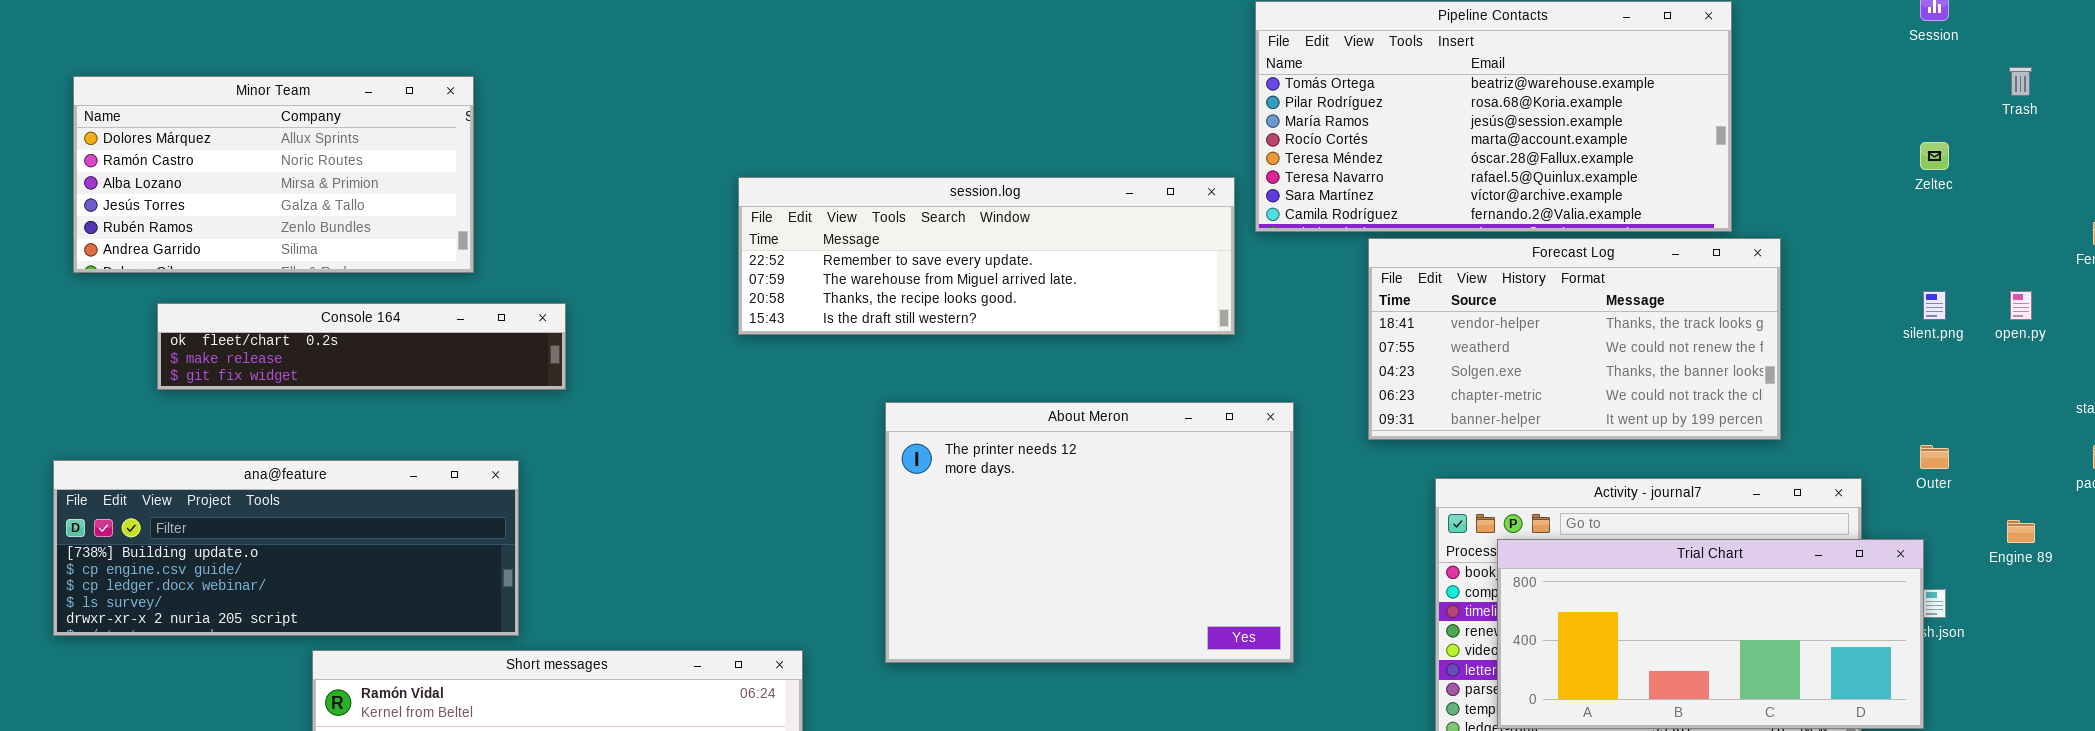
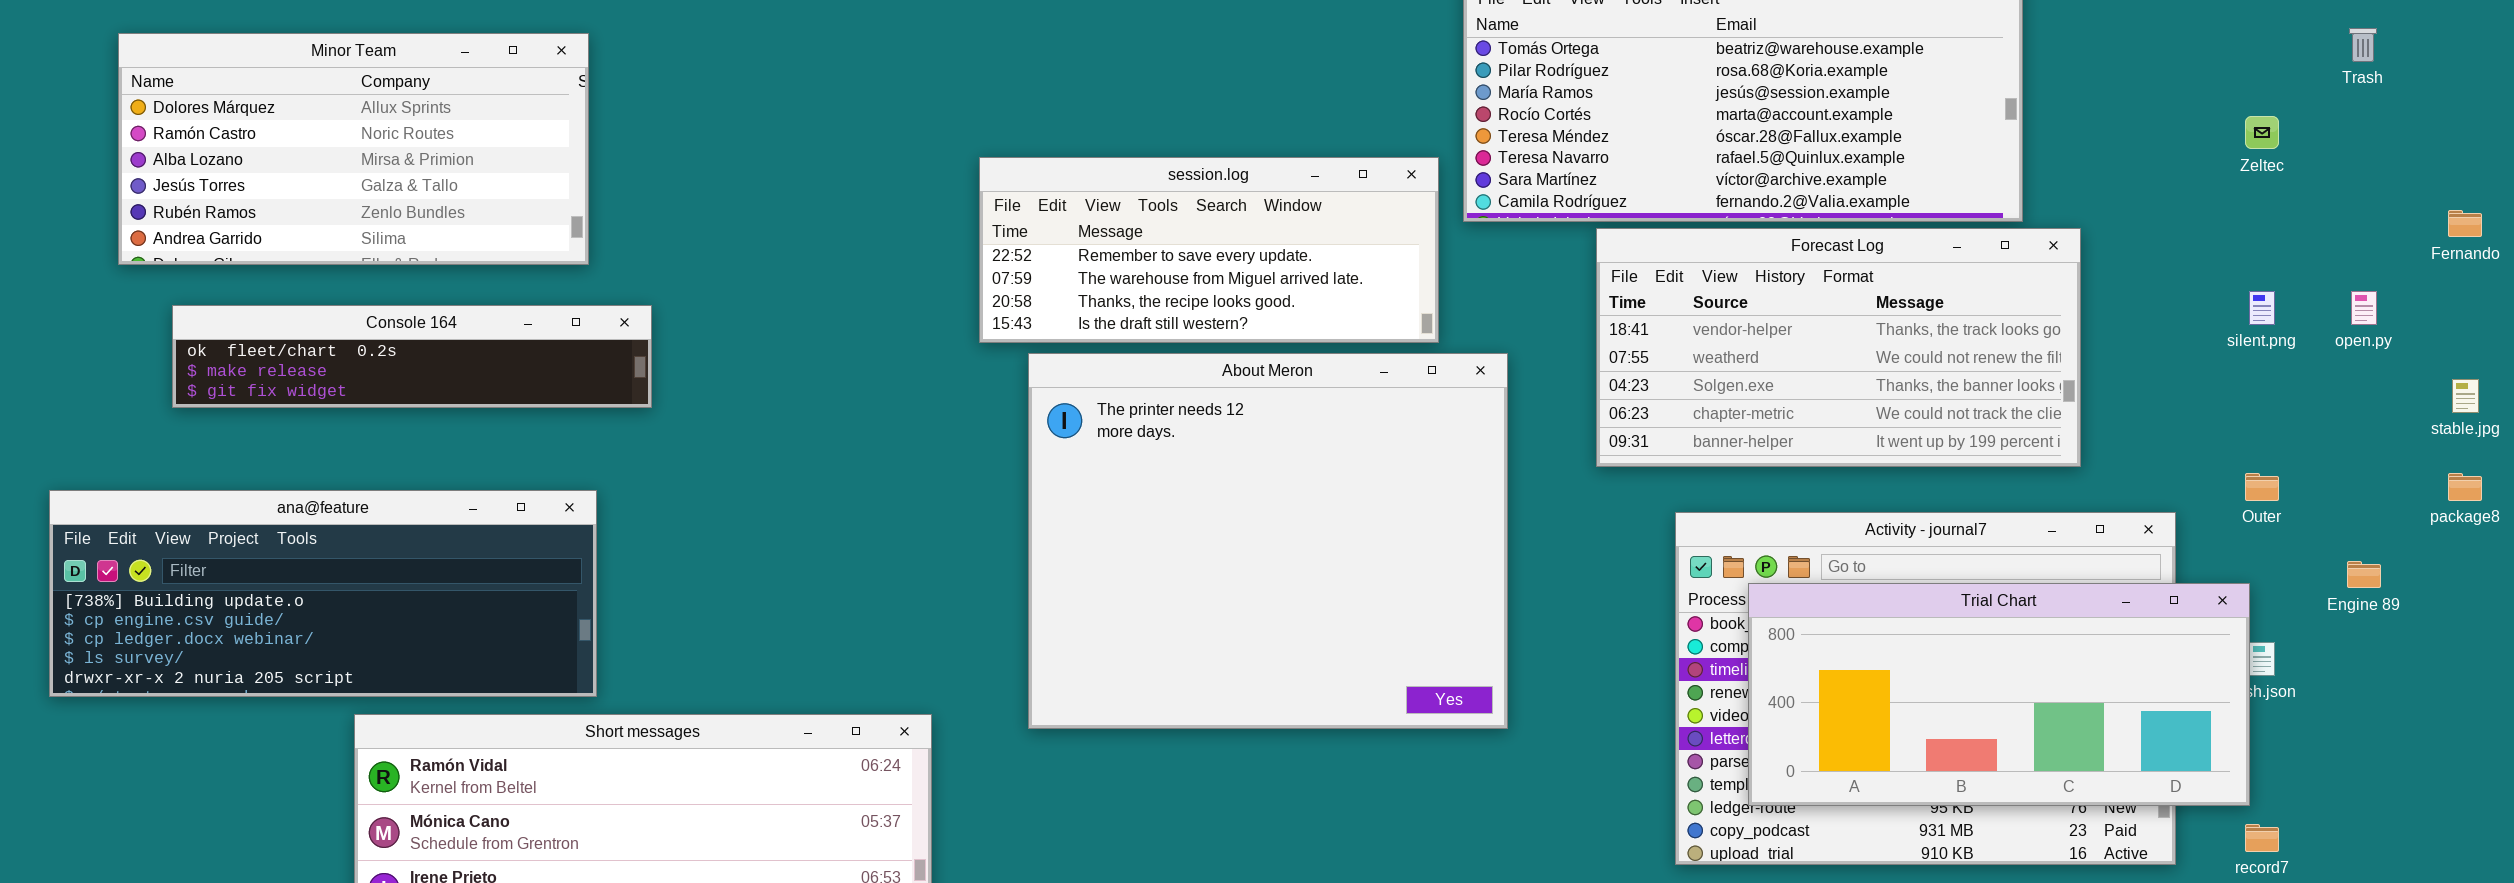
Minor Team: [73,76,474,273] -> [118,33,589,265], moved
session.log: [738,177,1235,335] -> [979,157,1439,343], resized
About Meron: [885,402,1294,663] -> [1028,353,1508,729], resized

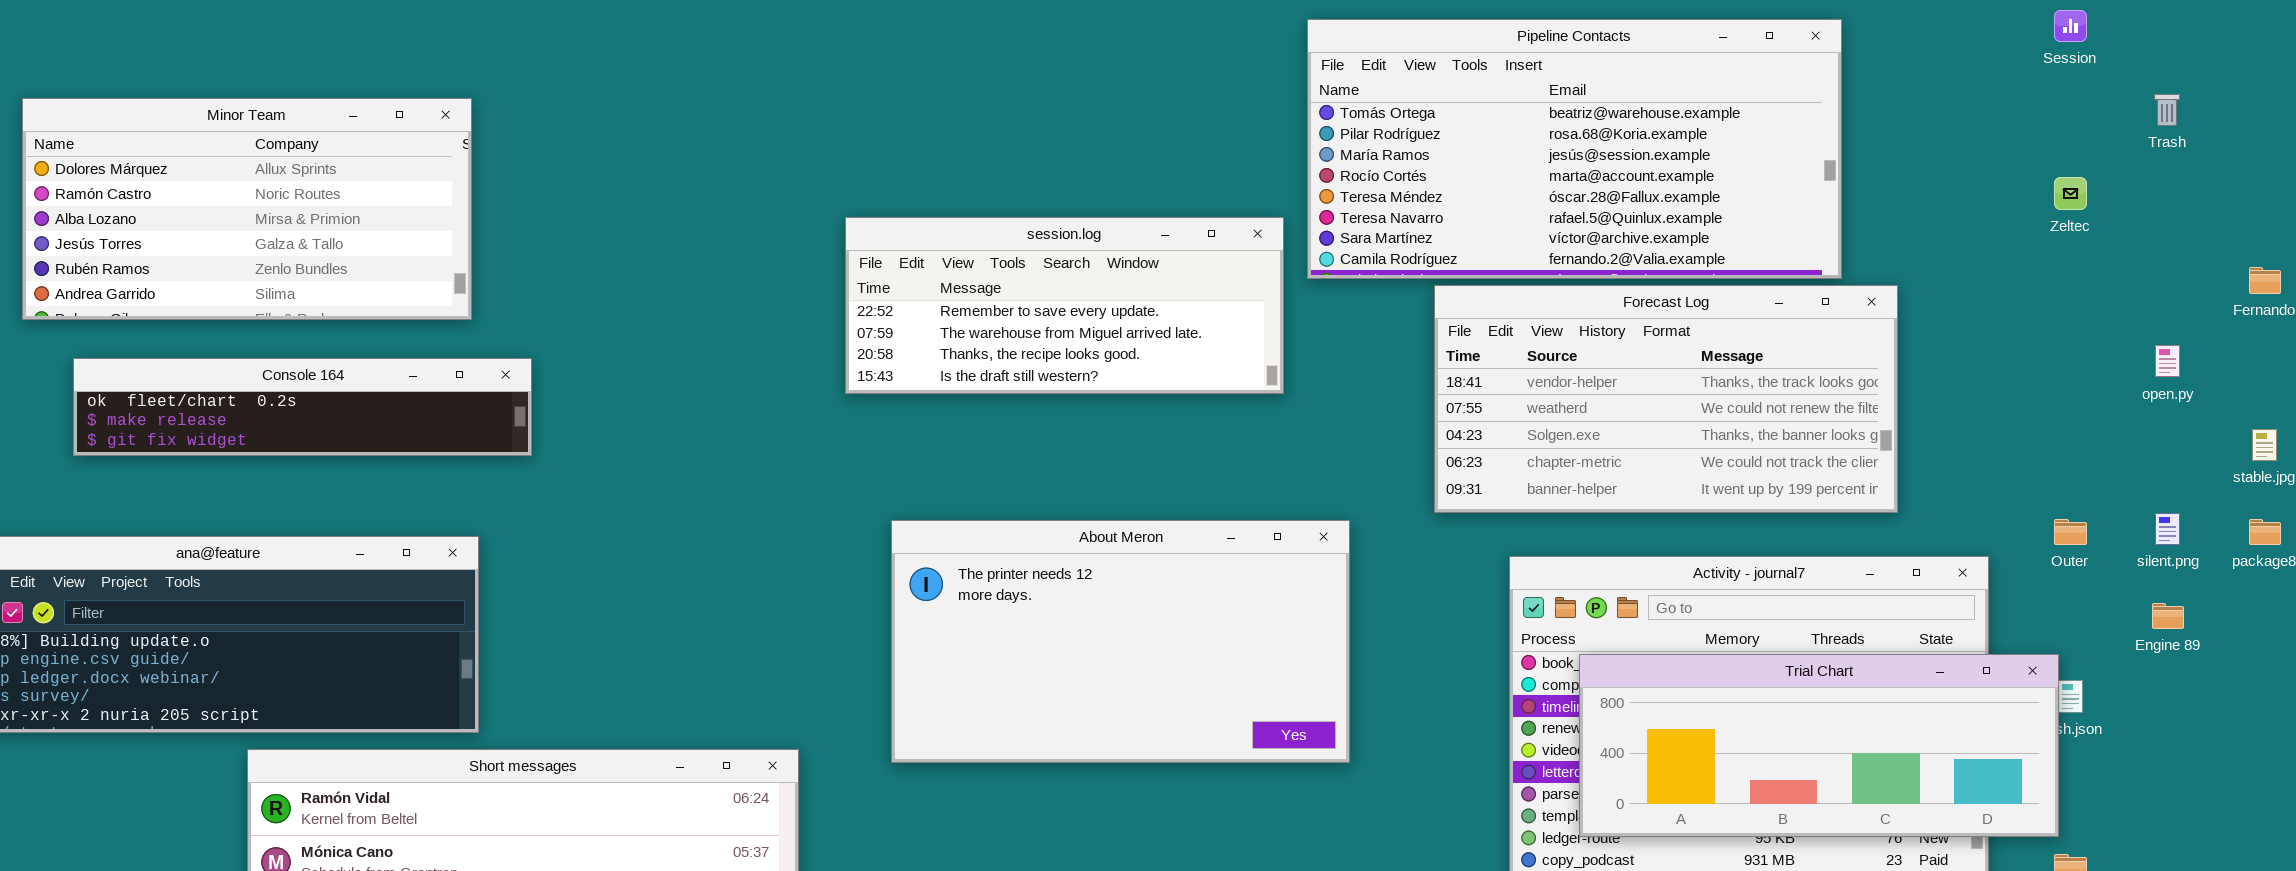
silent.png: [2249,291,2275,325] -> [2155,513,2180,545], moved
About Meron: [1028,353,1508,729] -> [891,520,1350,763], resized
Trial Chart: [1748,583,2250,806] -> [1579,654,2059,837], resized

